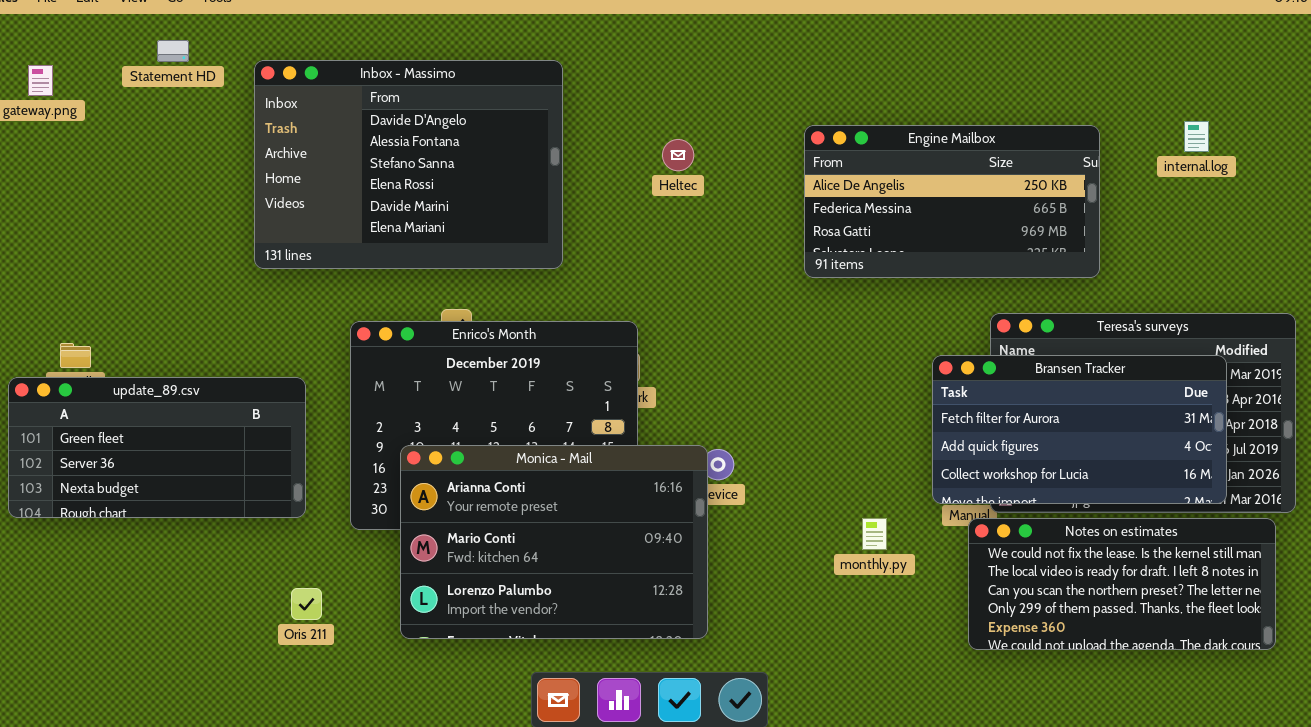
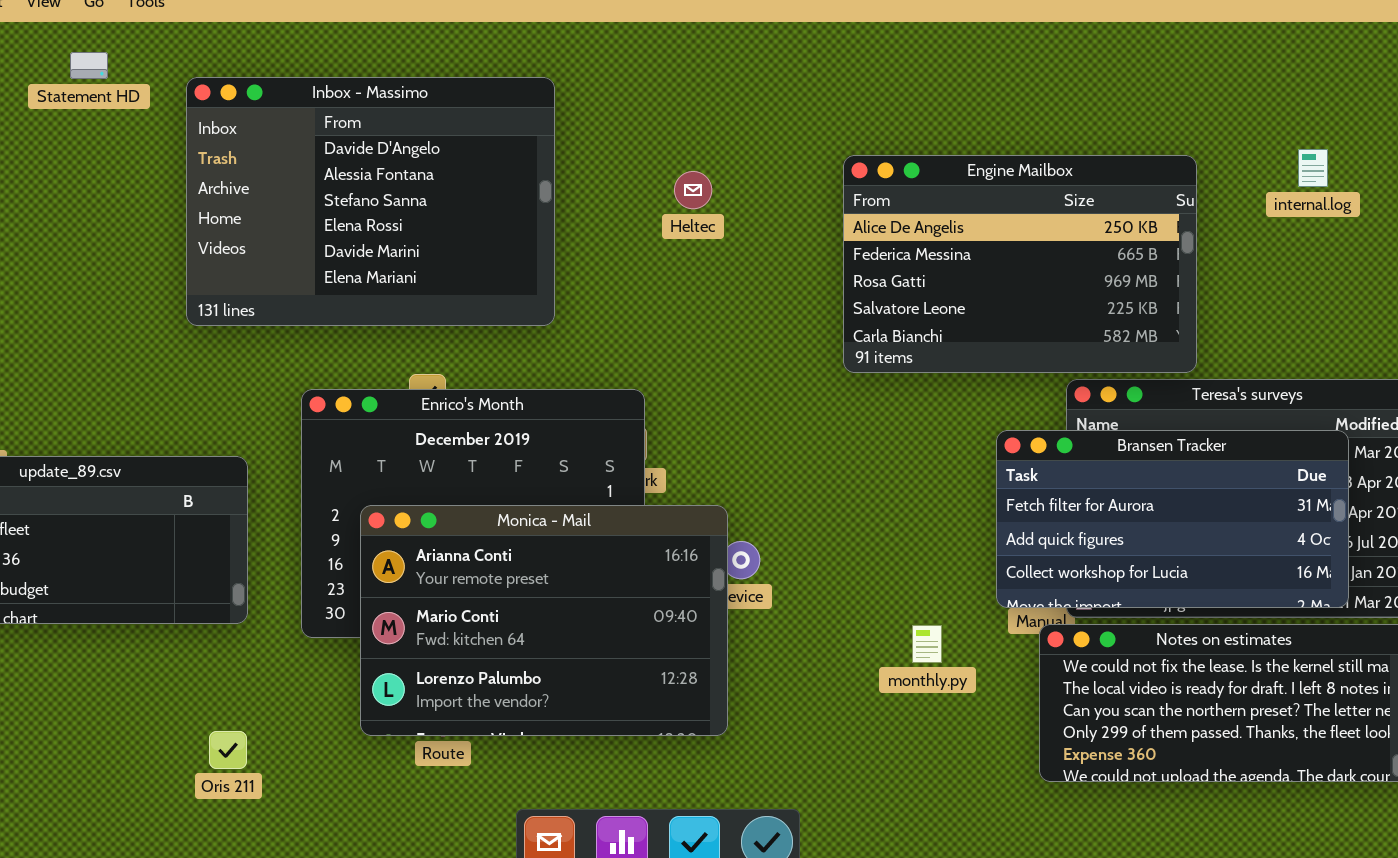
Engine Mailbox: [804,125,1100,278] -> [843,155,1197,373], resized
Monica - Mail: [400,445,708,639] -> [360,505,728,736], moved
Oris 211: [291,588,322,620] -> [209,731,247,769], moved

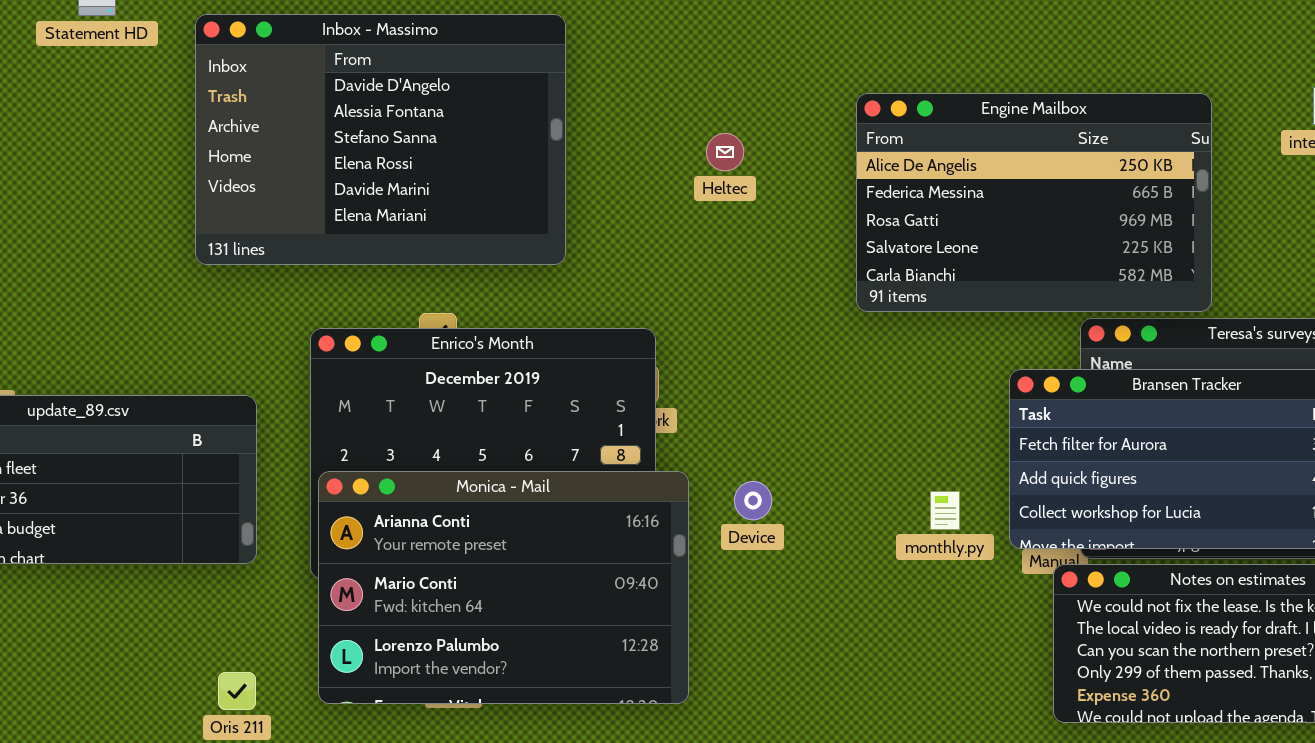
Heltec: [674,171,712,209] -> [706,133,744,171], moved
Monica - Mail: [360,505,728,736] -> [318,471,689,704], moved
monthly.py: [912,625,942,663] -> [930,491,960,530], moved

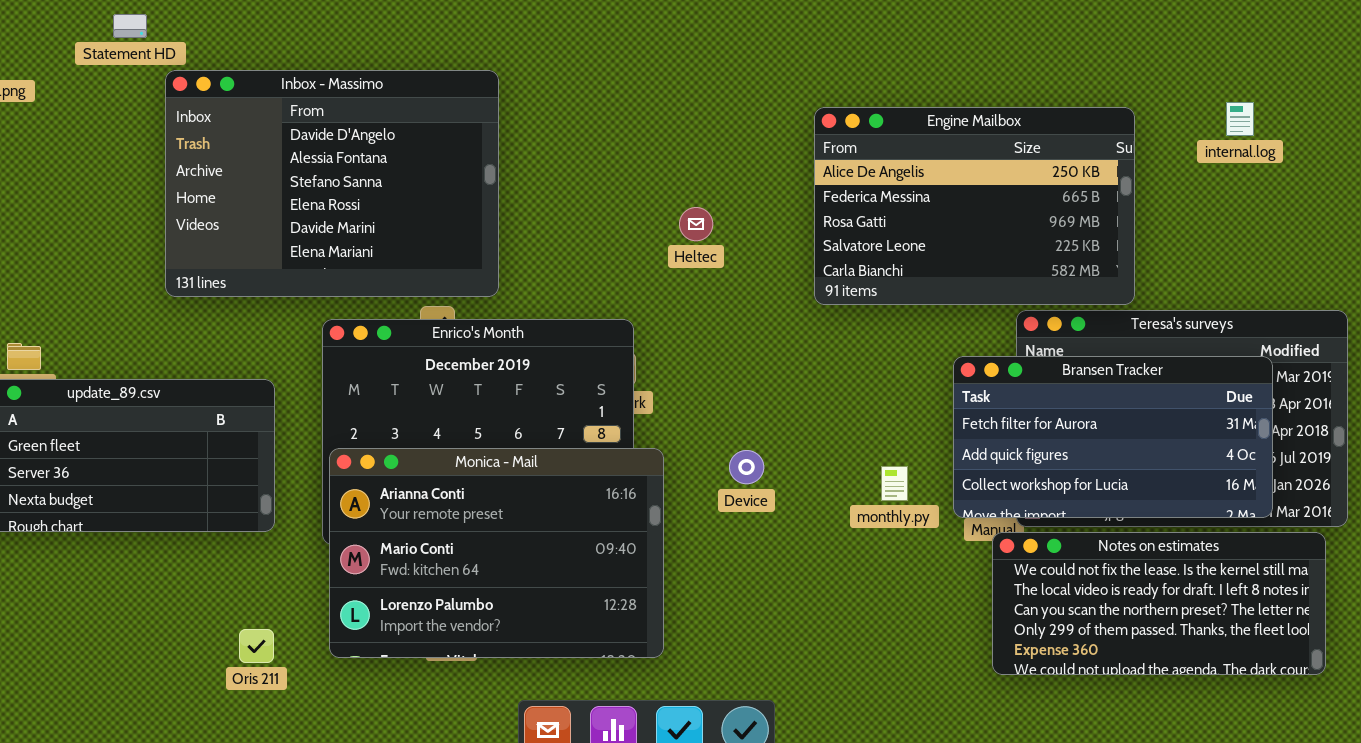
Inbox - Massimo: [195,14,566,265] -> [165,70,499,297], moved
Heltec: [706,133,744,171] -> [679,207,713,241], moved
Device: [734,481,772,520] -> [729,450,764,484], moved

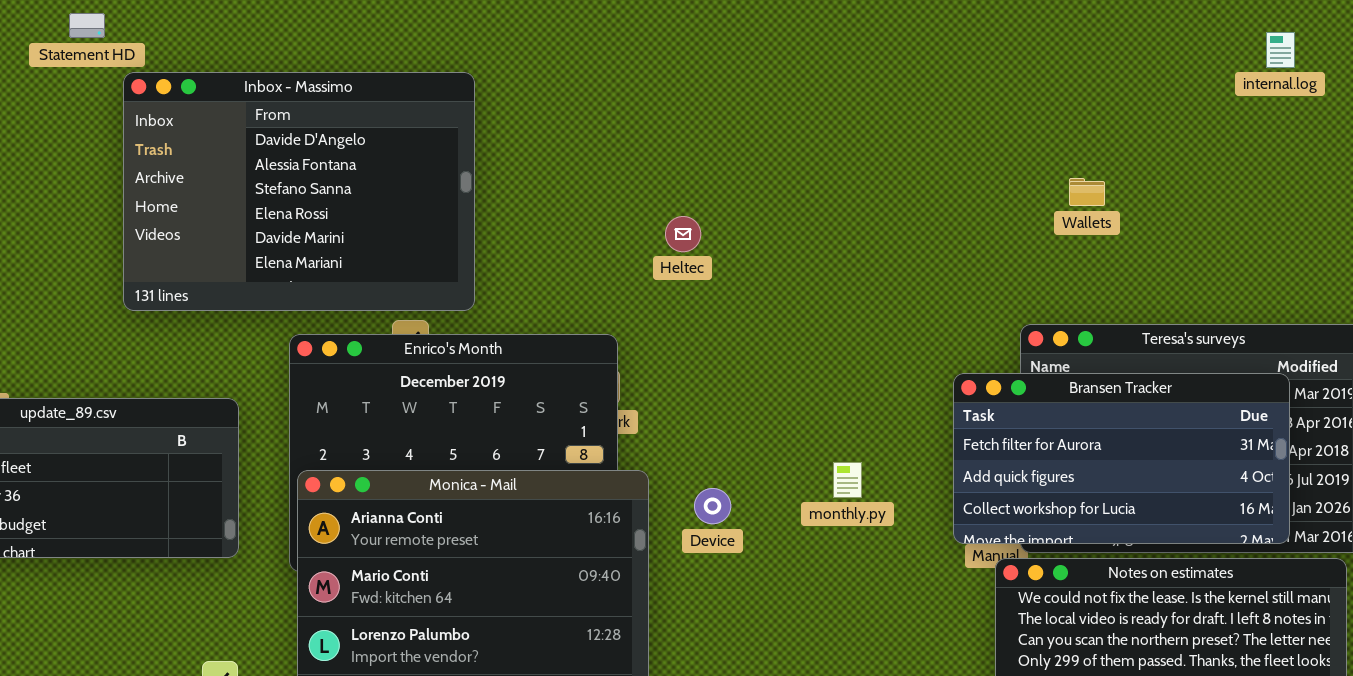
internal.log: [1226,102,1254,136] -> [1266,32,1295,68], moved
Engine Mailbox: [814,107,1135,305] -> none, closed
Device: [729,450,764,484] -> [694,488,731,524], moved
monthly.py: [881,466,908,501] -> [833,462,862,498], moved

